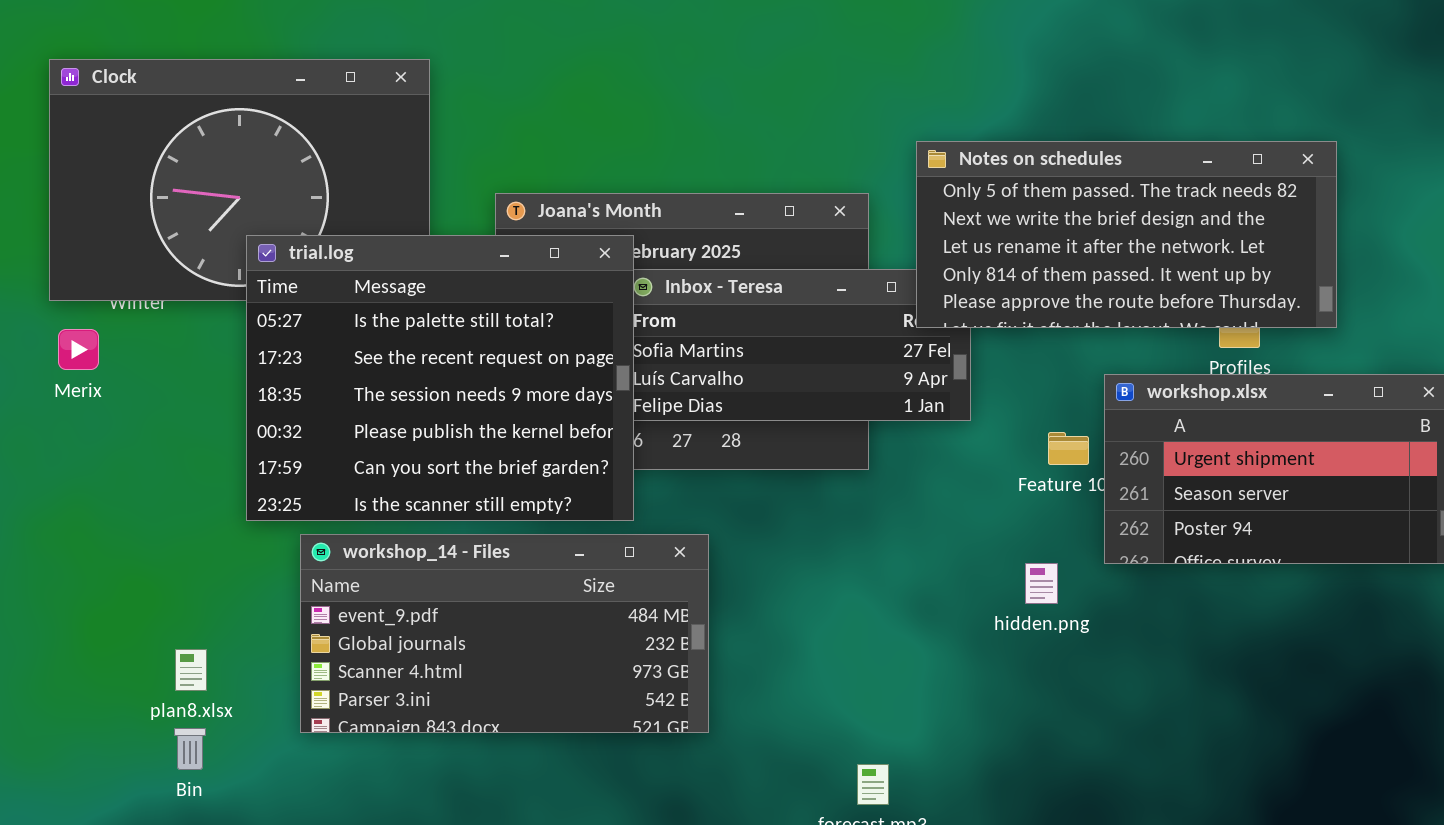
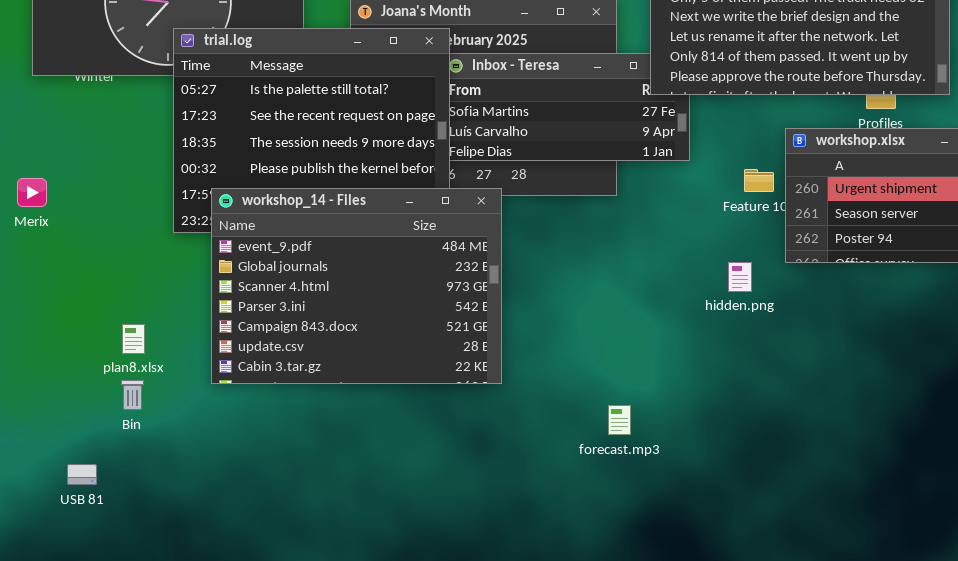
Merix: [58,329,99,370] -> [17,178,47,207], moved
workshop_14 - Files: [300,534,709,733] -> [211,188,502,384], resized

